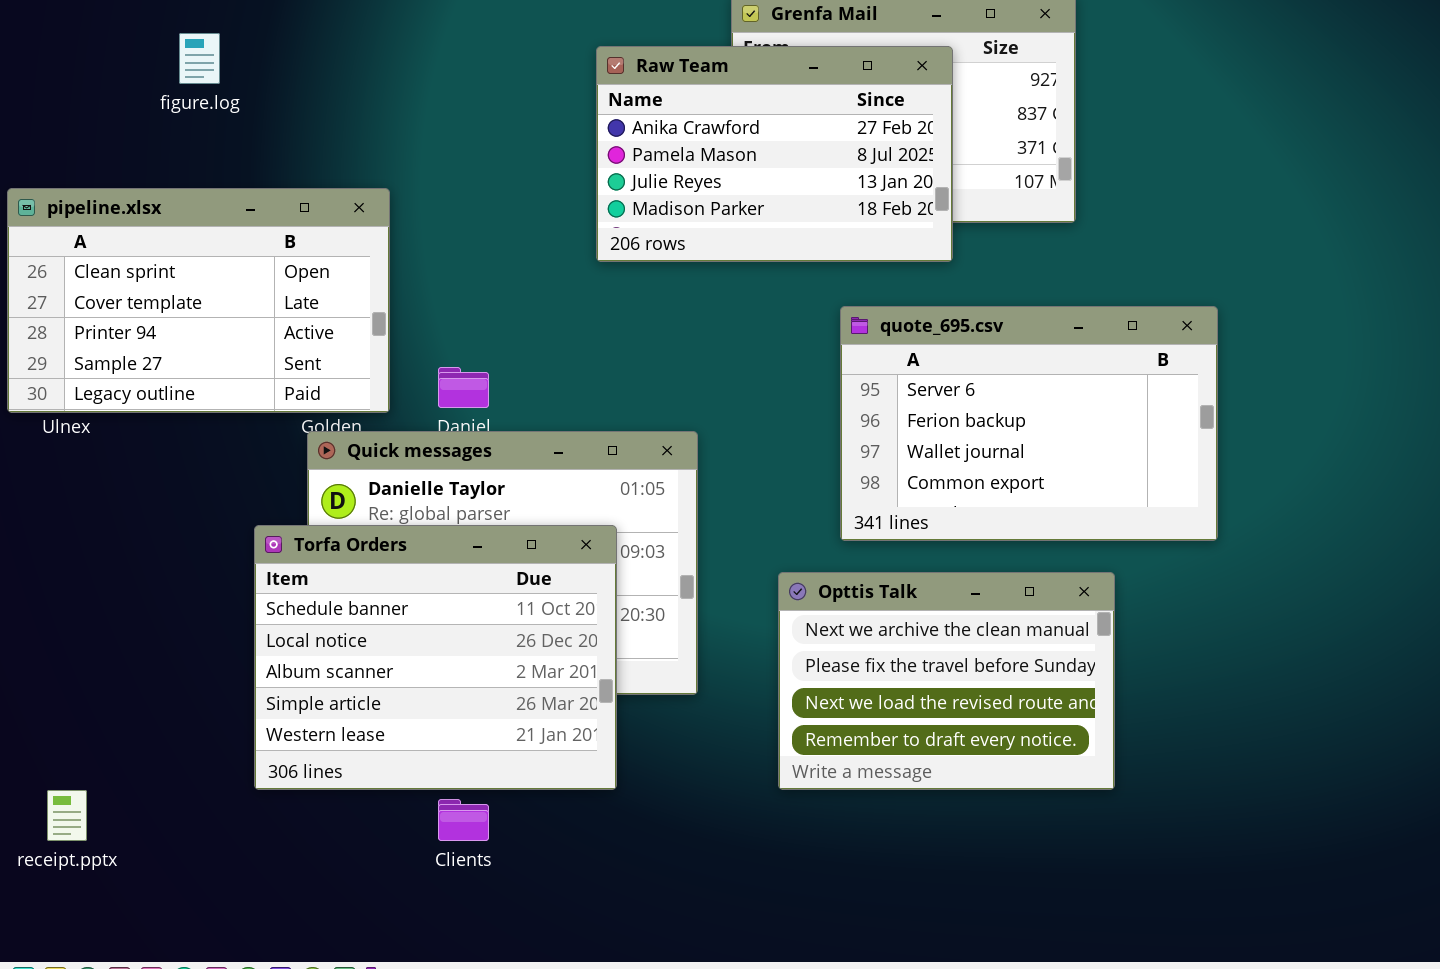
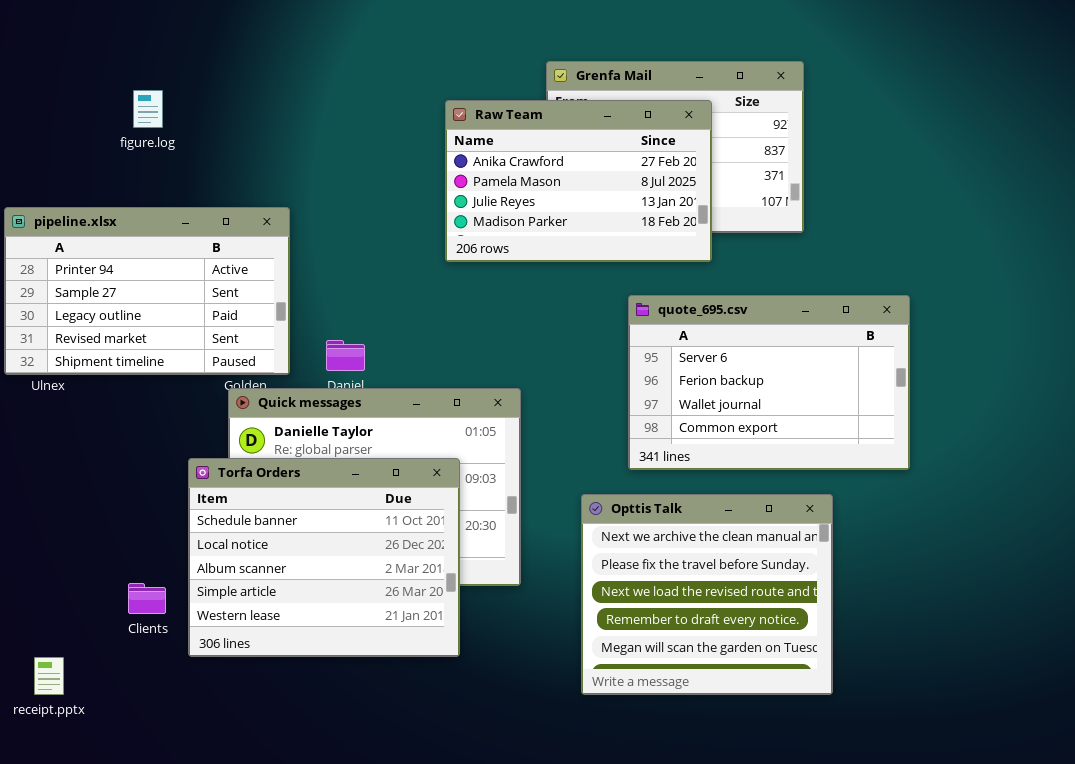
pipeline.xlsx: [7,188,390,413] -> [4,207,290,375], scrolled down 2 rows
Opttis Talk: [778,572,1115,790] -> [581,494,833,695], resized
Clients: [438,799,489,841] -> [128,583,166,614], moved

